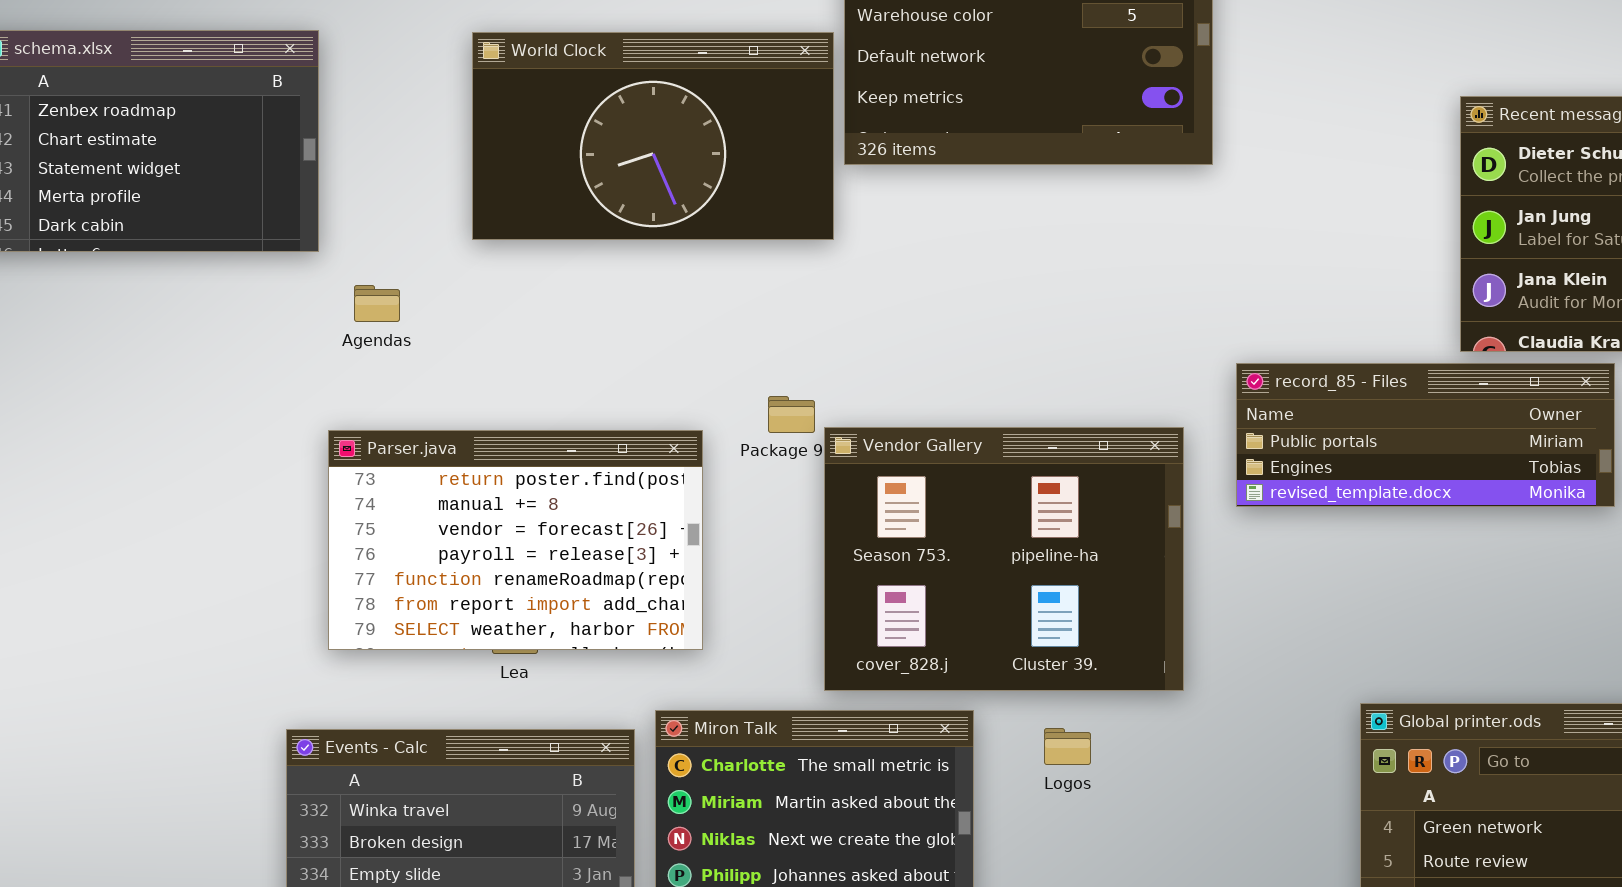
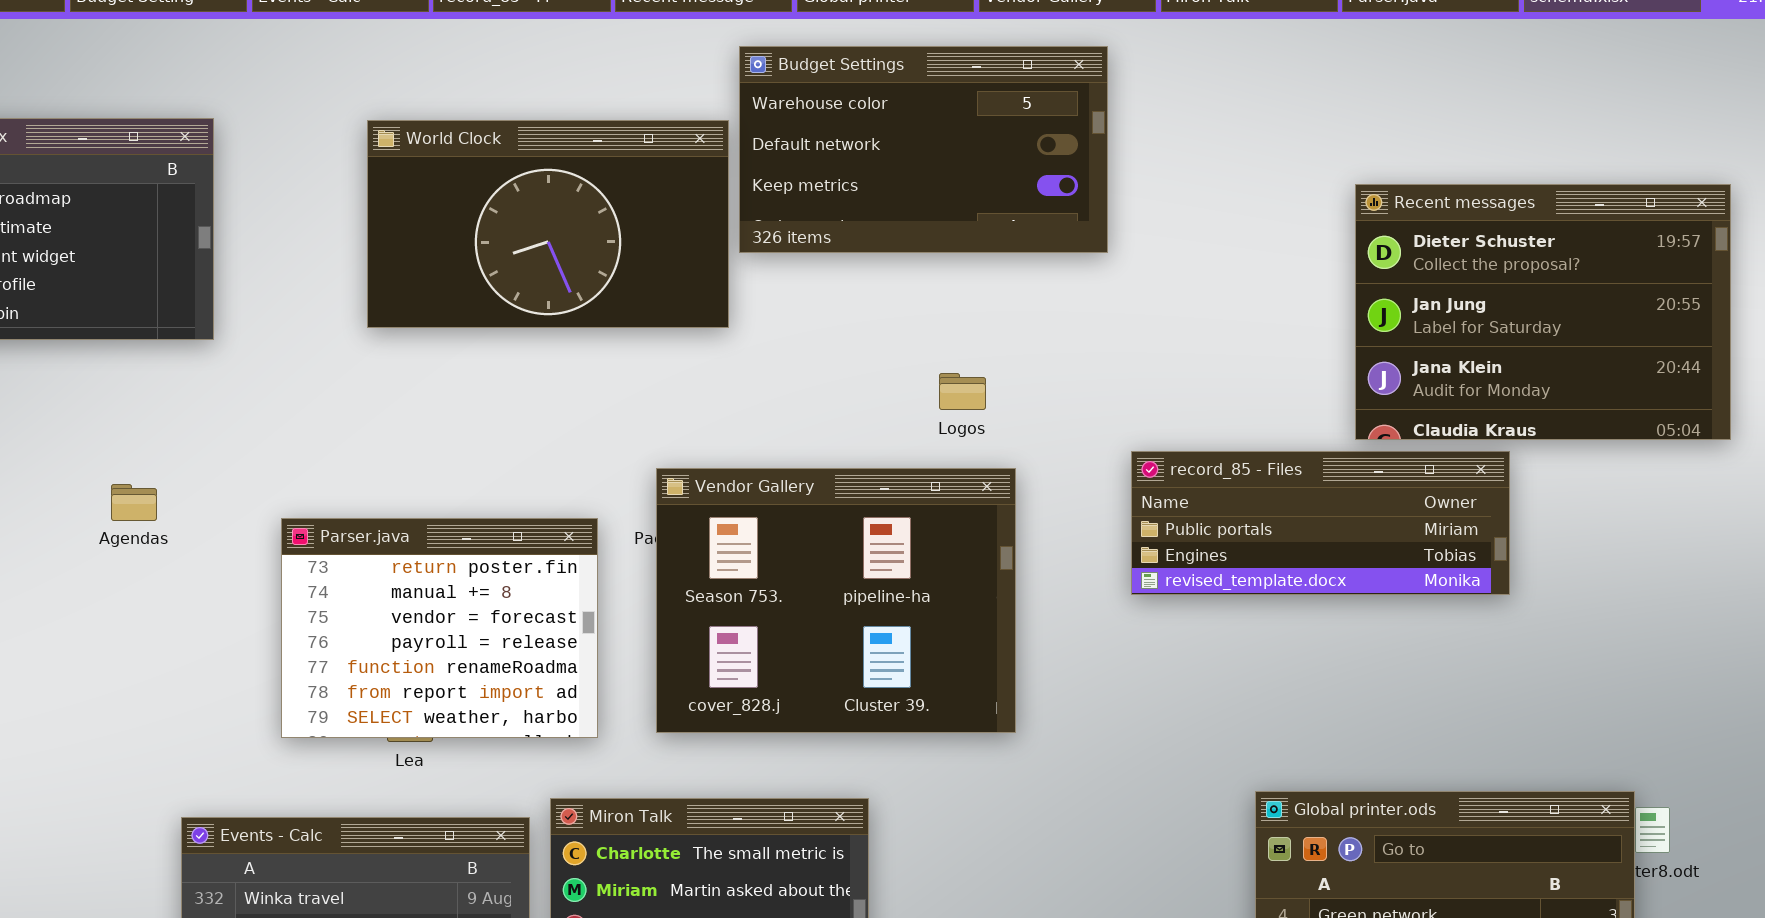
Agendas: [354,285,400,322] -> [111,484,157,521], moved
Vendor Gallery: [824,427,1184,691] -> [656,468,1016,733], moved
Parser.java: [328,430,703,650] -> [281,518,598,738], resized
Logos: [1044,728,1091,765] -> [939,373,986,410], moved

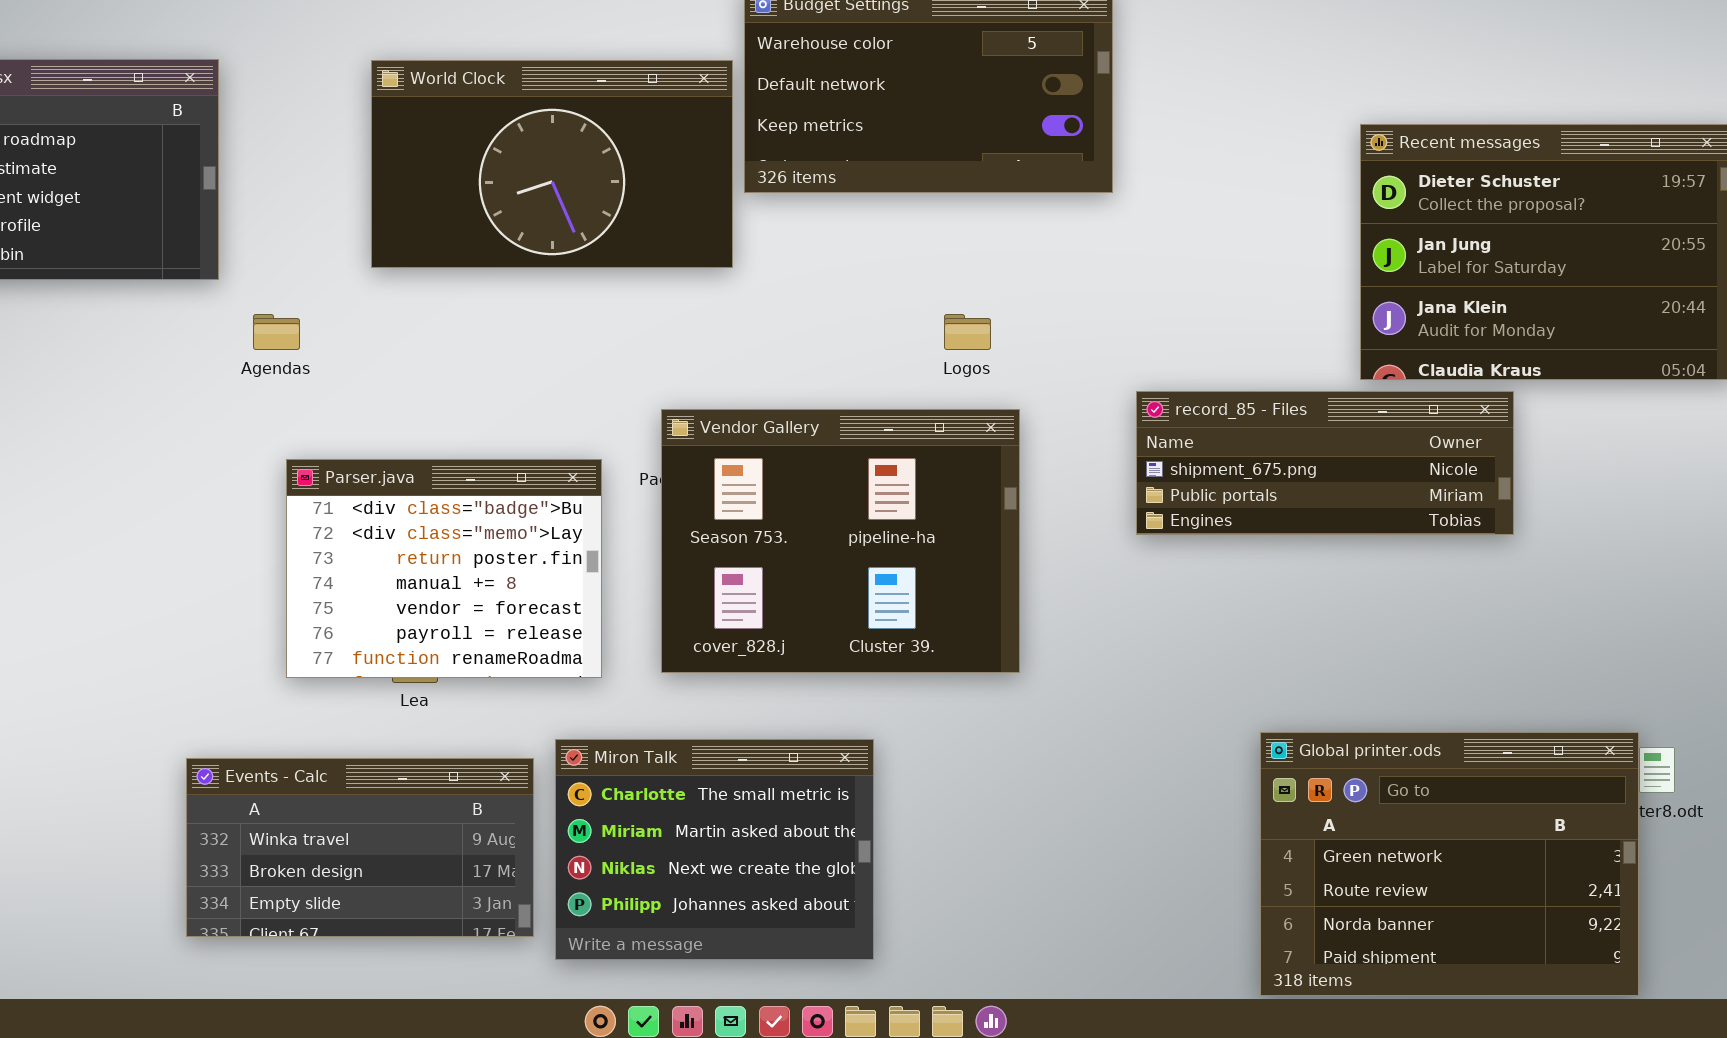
record_85 - Files: [1131,451,1510,595] -> [1136,391,1514,535], scrolled up 1 row
Agendas: [111,484,157,521] -> [253,314,300,350], moved
Parser.java: [281,518,598,738] -> [286,459,602,678], scrolled up 2 rows

